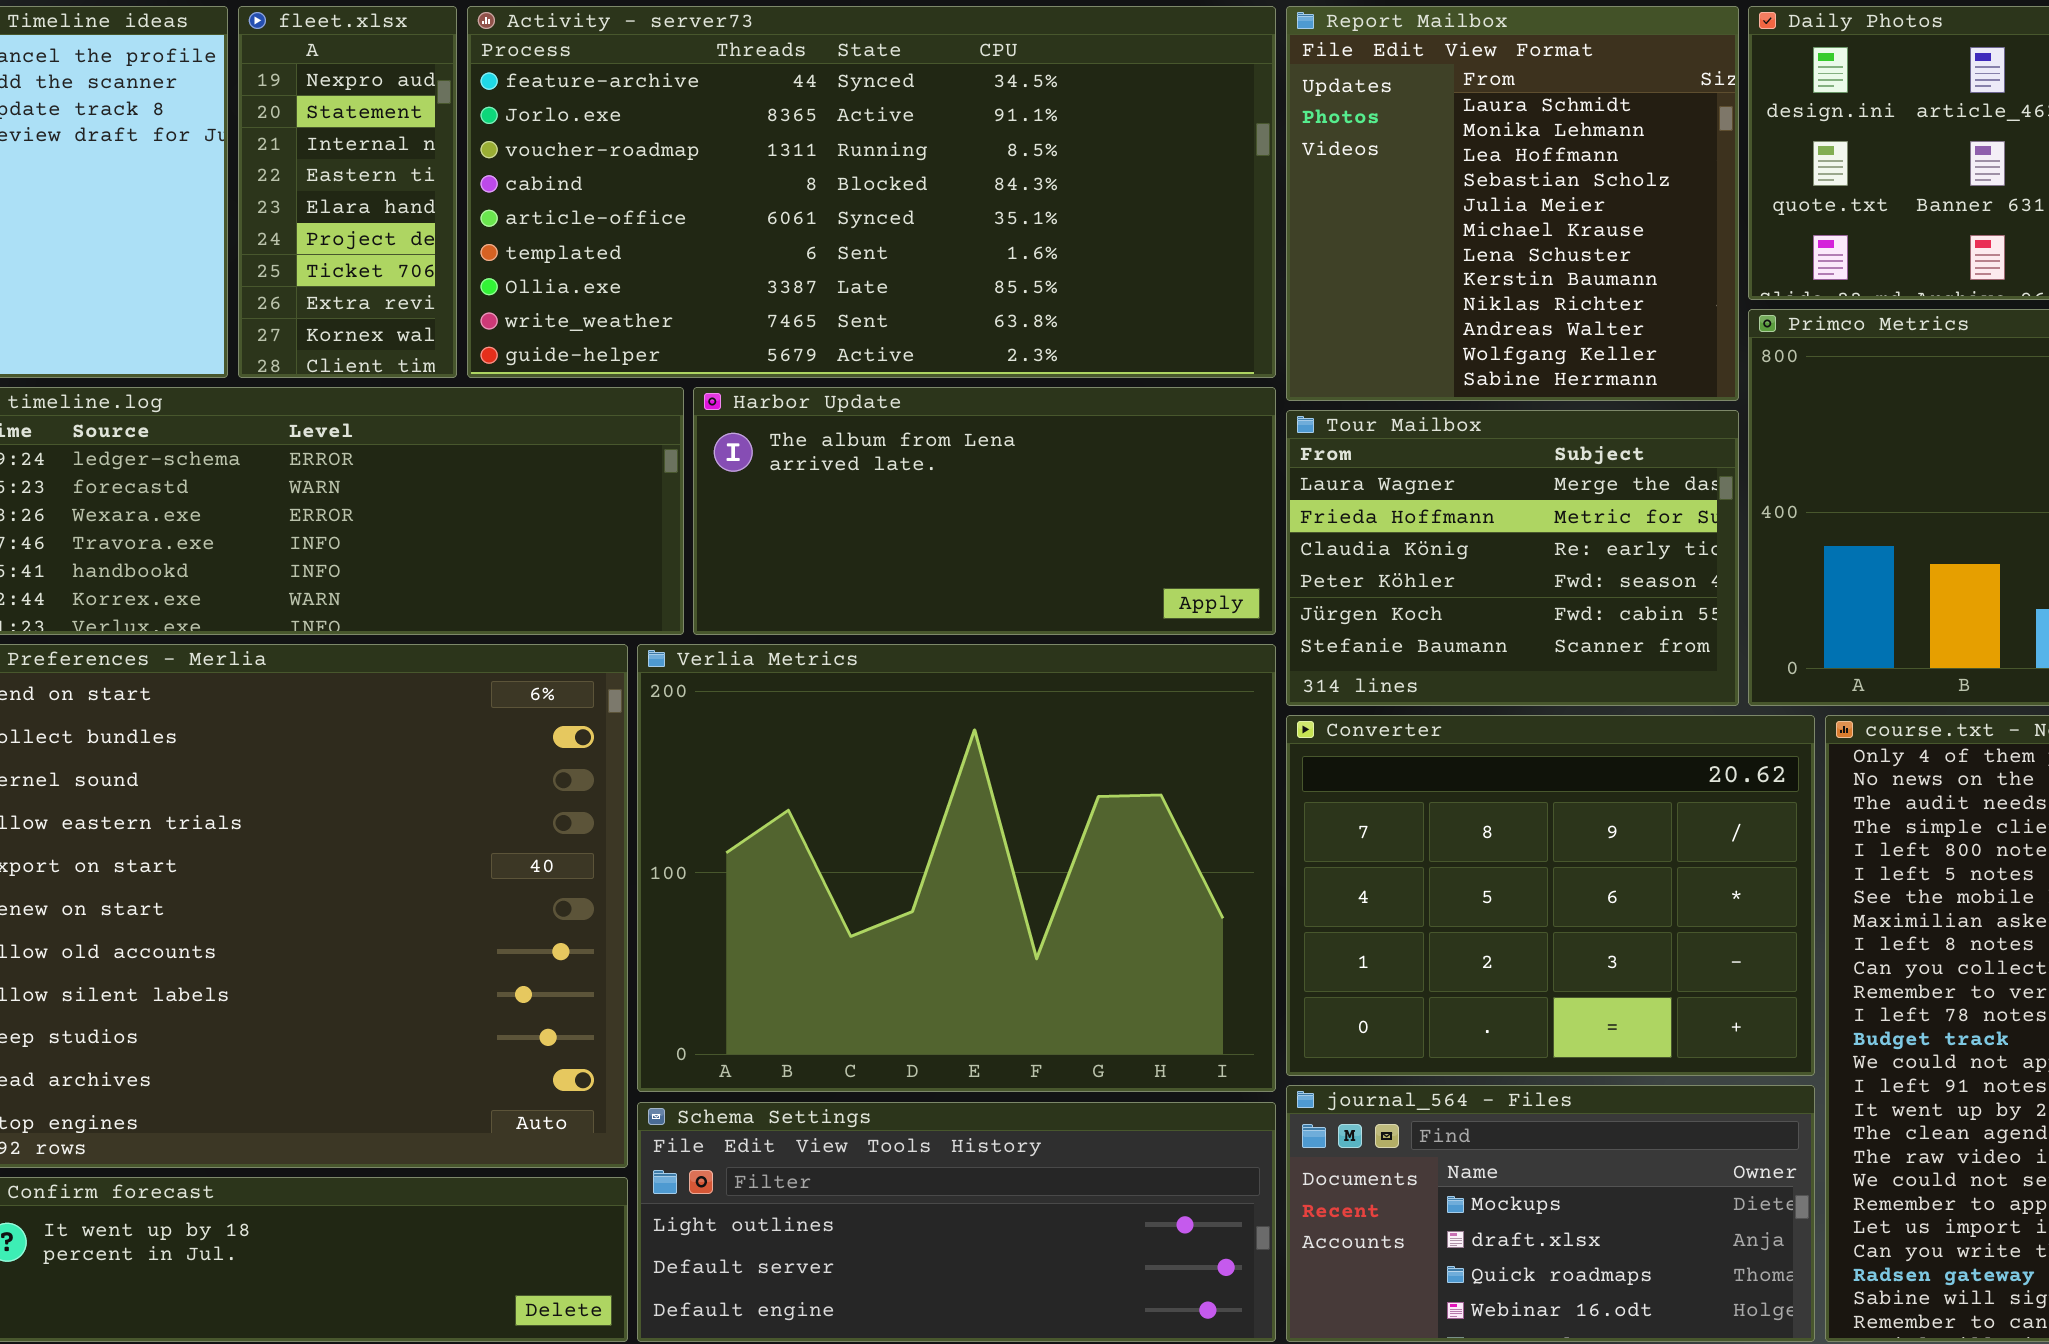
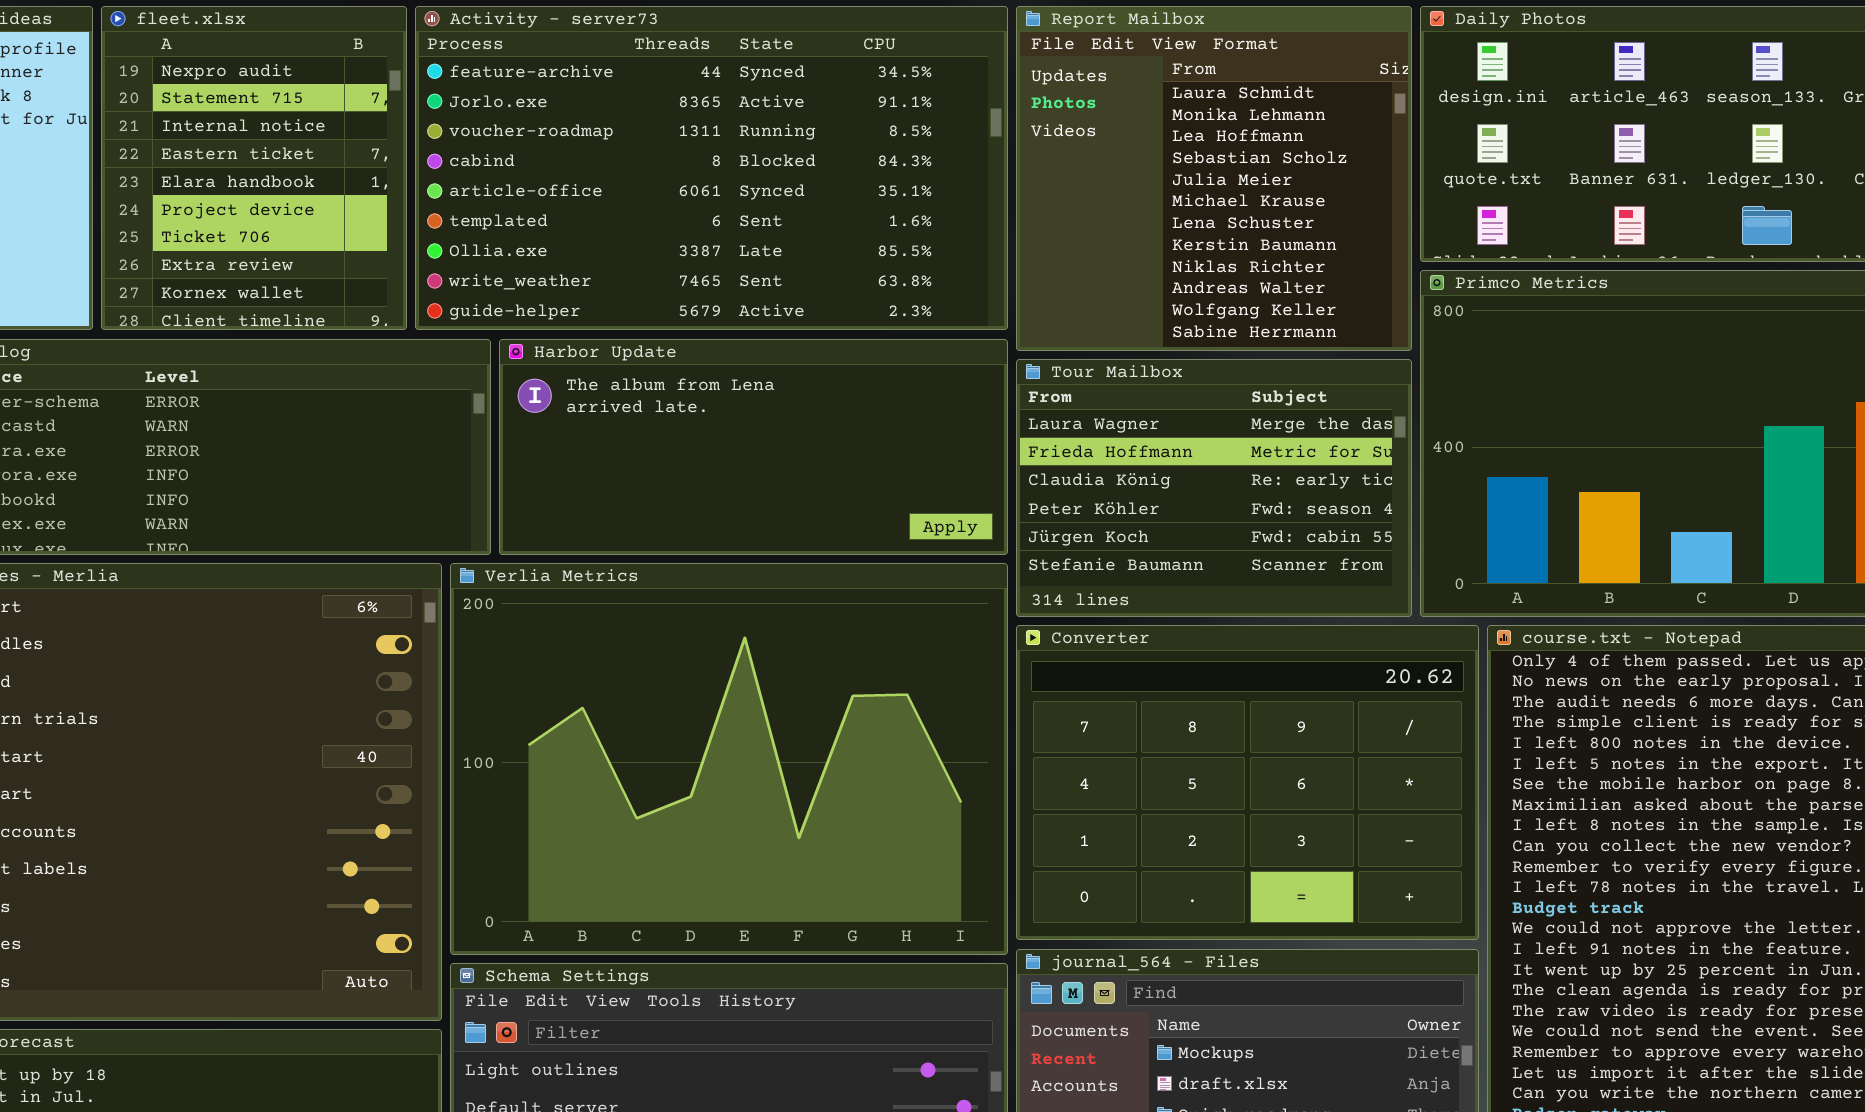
fleet.xlsx: [238,6,457,378] -> [101,6,407,330], resized
Activity - server73: [467,6,1276,378] -> [415,6,1008,330], resized

